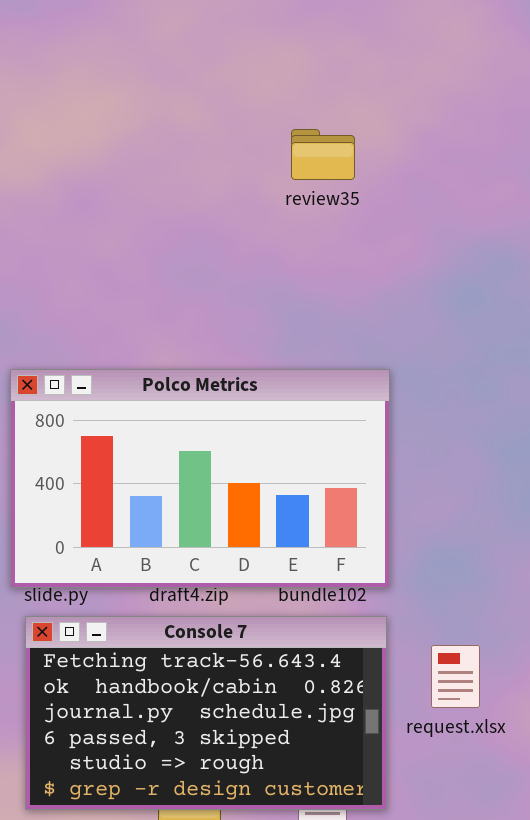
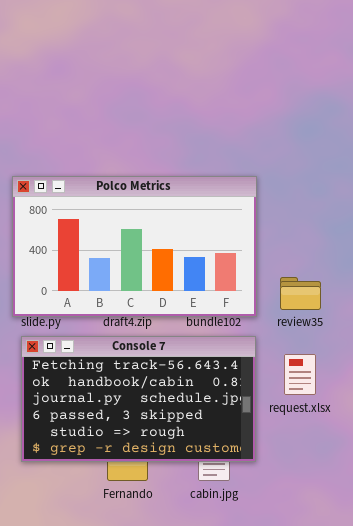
review35: [291,129,355,180] -> [280,277,321,310], moved

